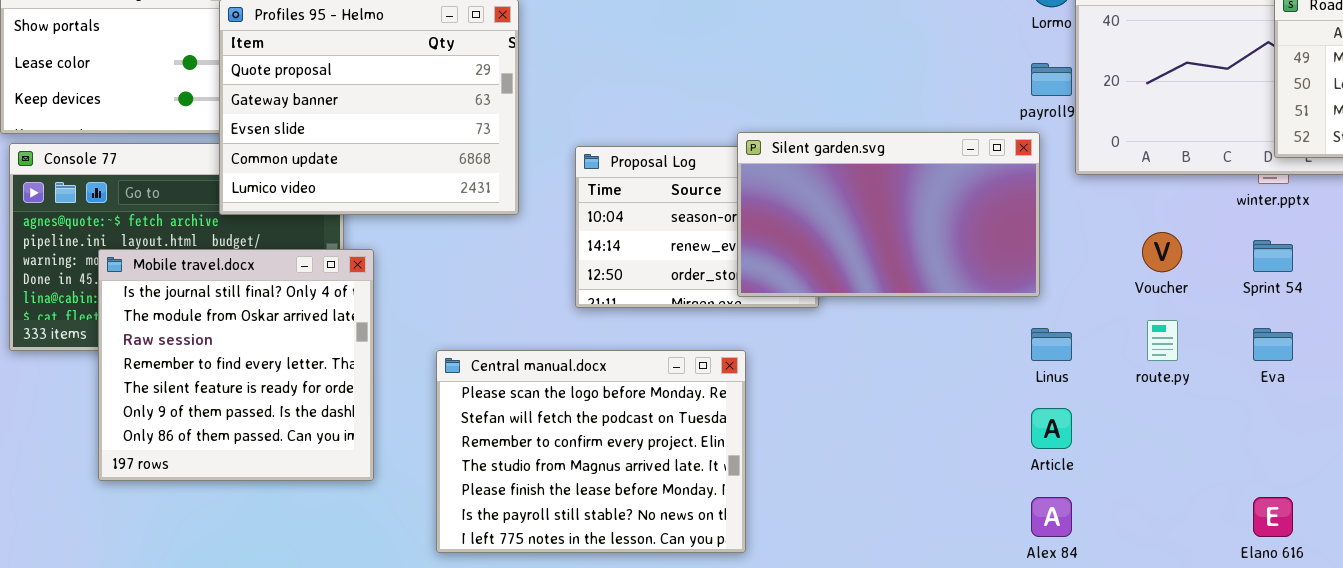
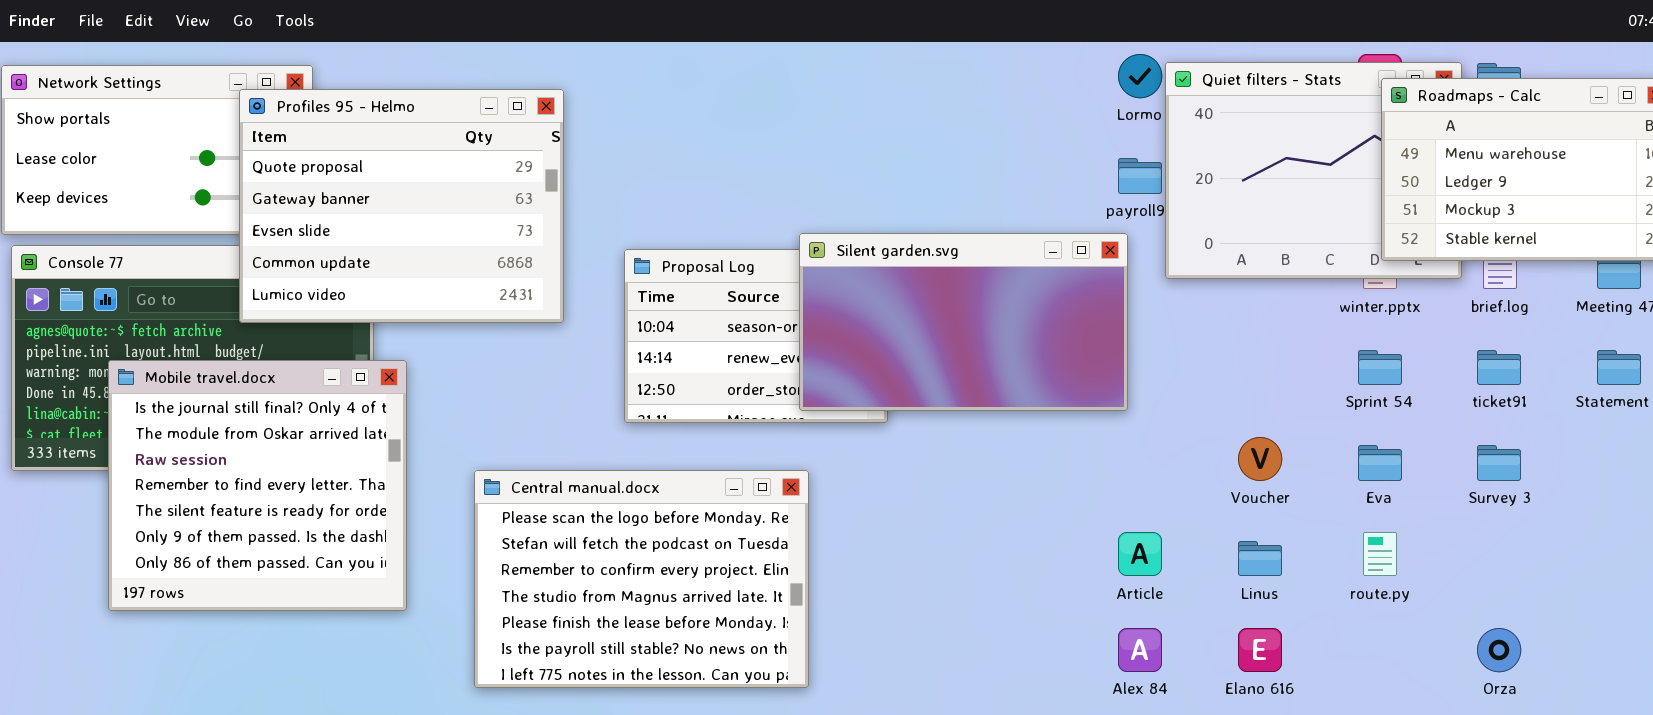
Voucher: [1142,232,1182,272] -> [1238,437,1282,481], moved
route.py: [1147,320,1178,361] -> [1363,532,1397,576], moved
Linus: [1031,328,1072,361] -> [1238,541,1282,576], moved
Elano 616: [1253,497,1293,537] -> [1238,628,1282,672], moved

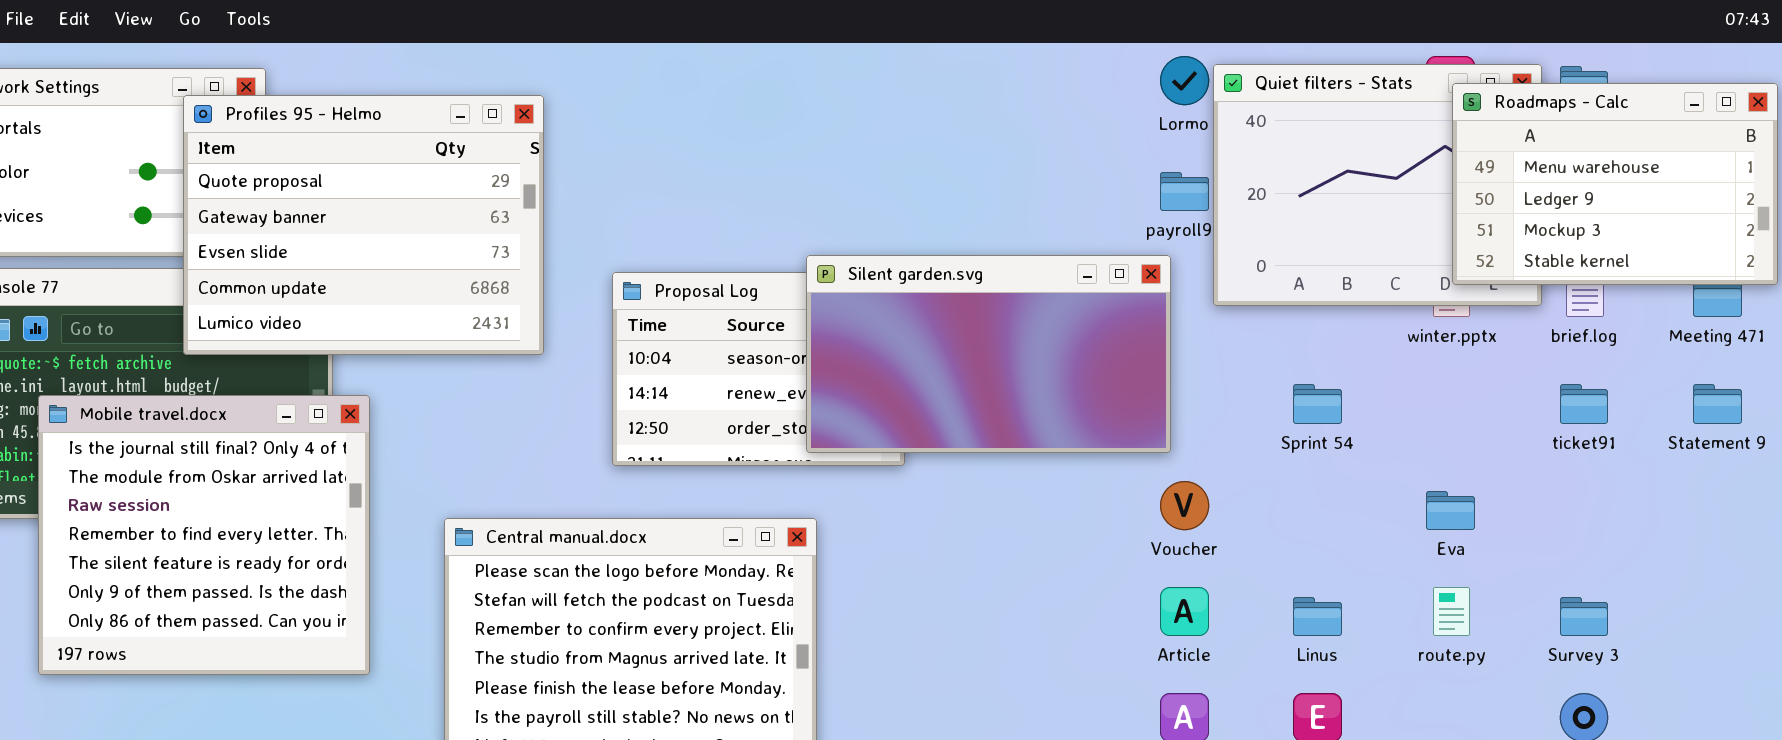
Sprint 54: [1358,350,1402,385] -> [1293,384,1342,424], moved
Voucher: [1238,437,1282,481] -> [1160,481,1209,530], moved
Survey 3: [1477,445,1521,481] -> [1560,597,1608,636], moved

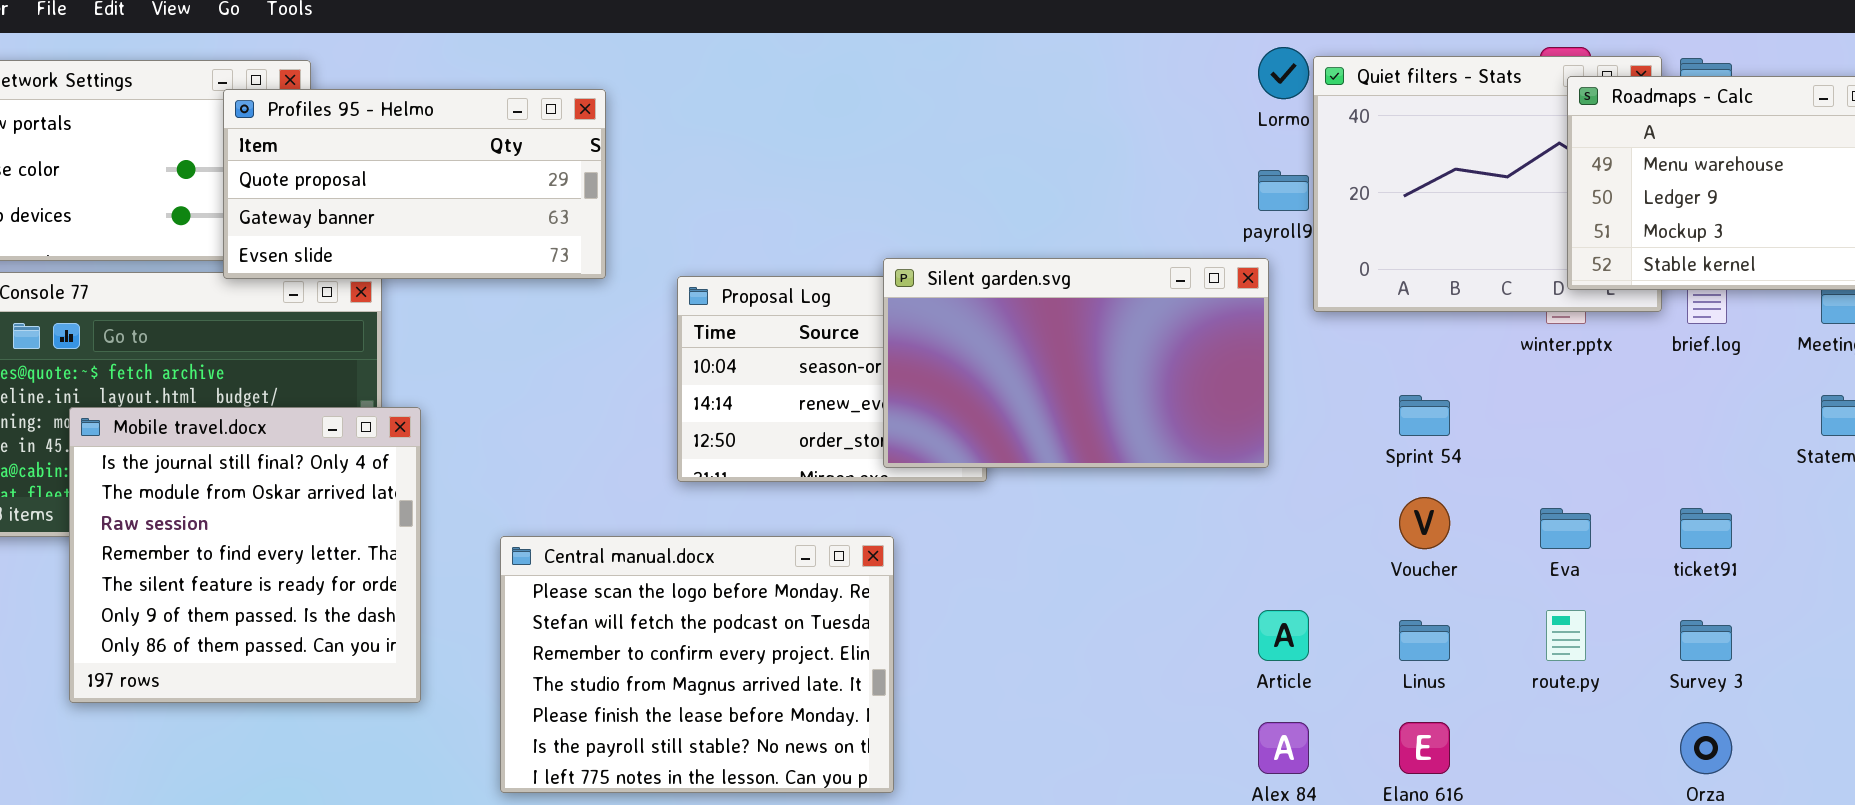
Profiles 95 - Helmo: [183,95,544,355] -> [223,89,606,279], resized
ticket91: [1560,384,1608,424] -> [1680,508,1732,549], moved
Voucher: [1160,481,1209,530] -> [1399,497,1450,549], moved

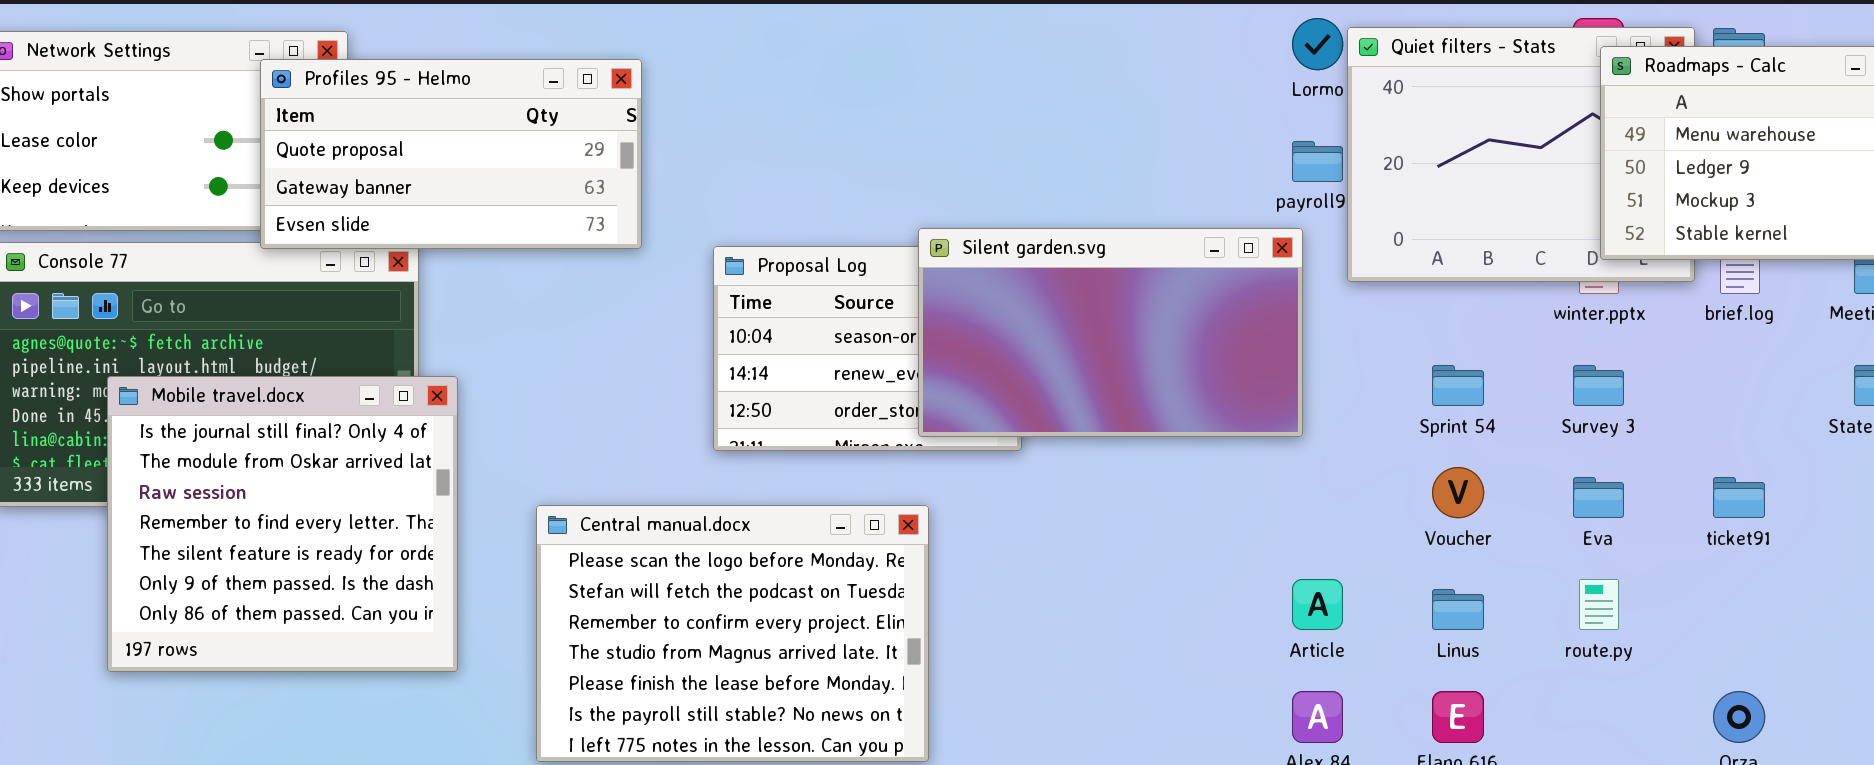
Survey 3: [1680,620,1732,661] -> [1573,365,1624,406], moved

